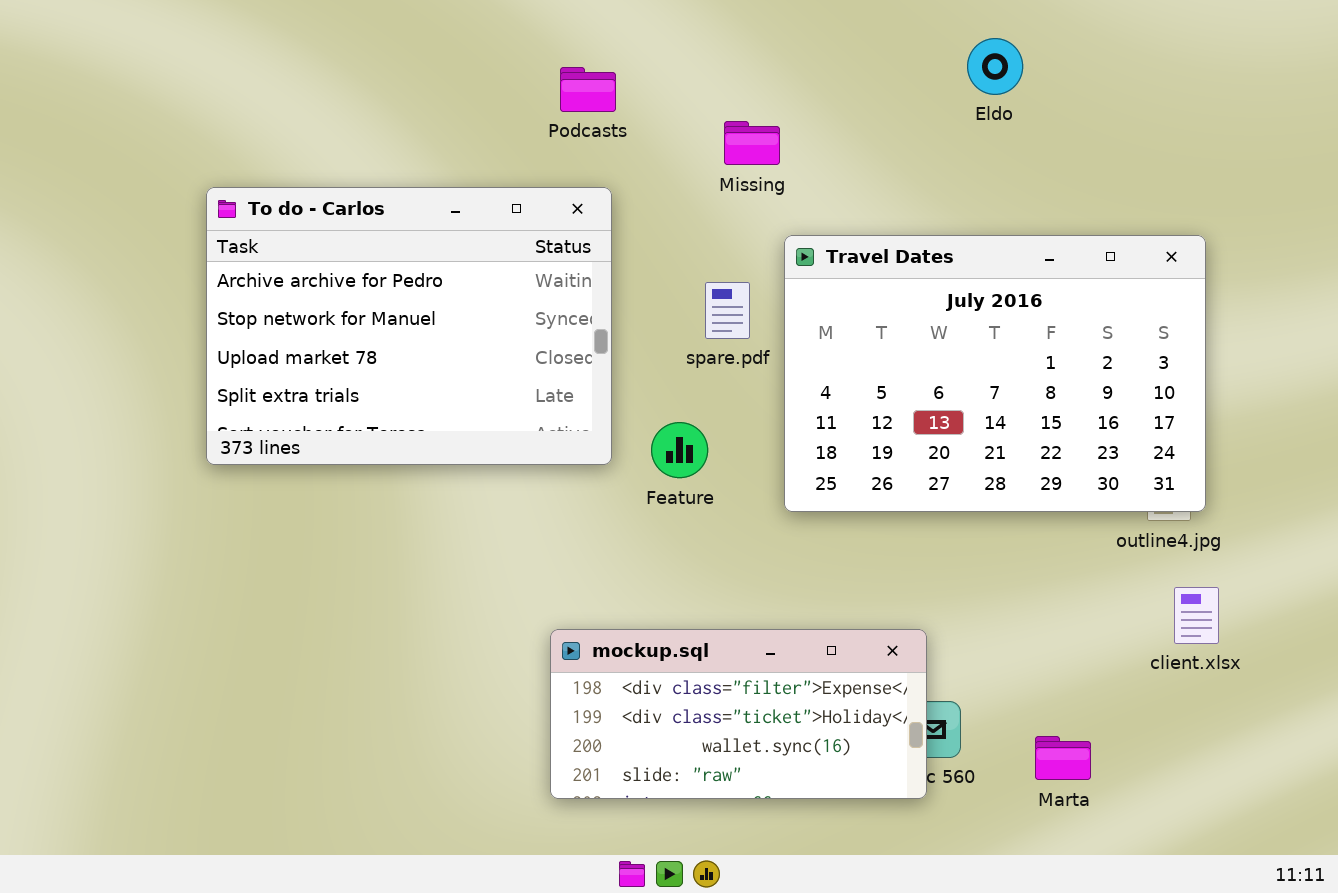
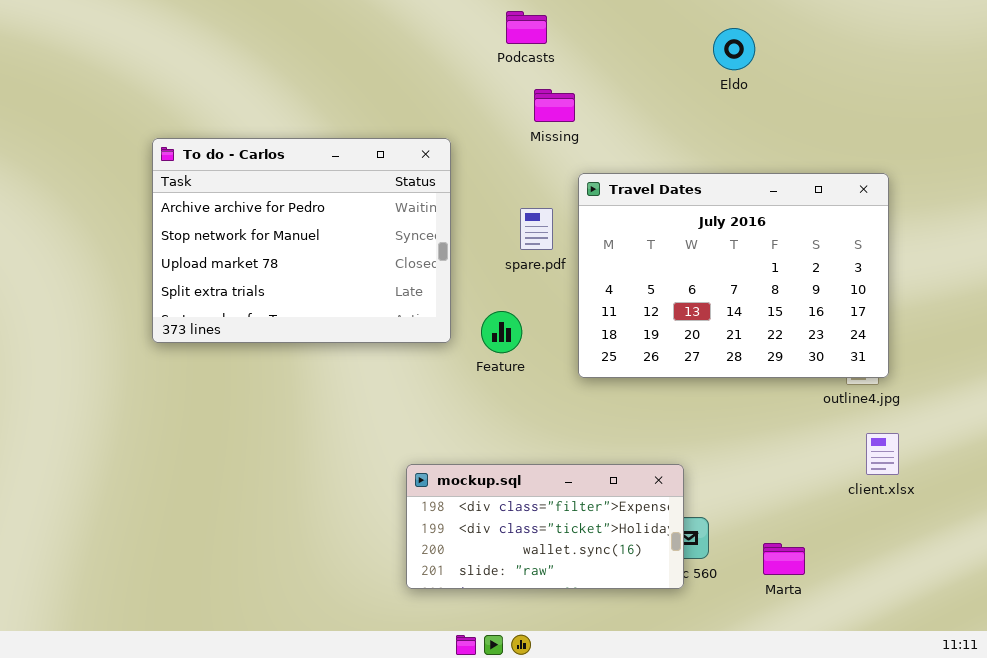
Podcasts: [560,67,616,112] -> [506,11,547,44], moved

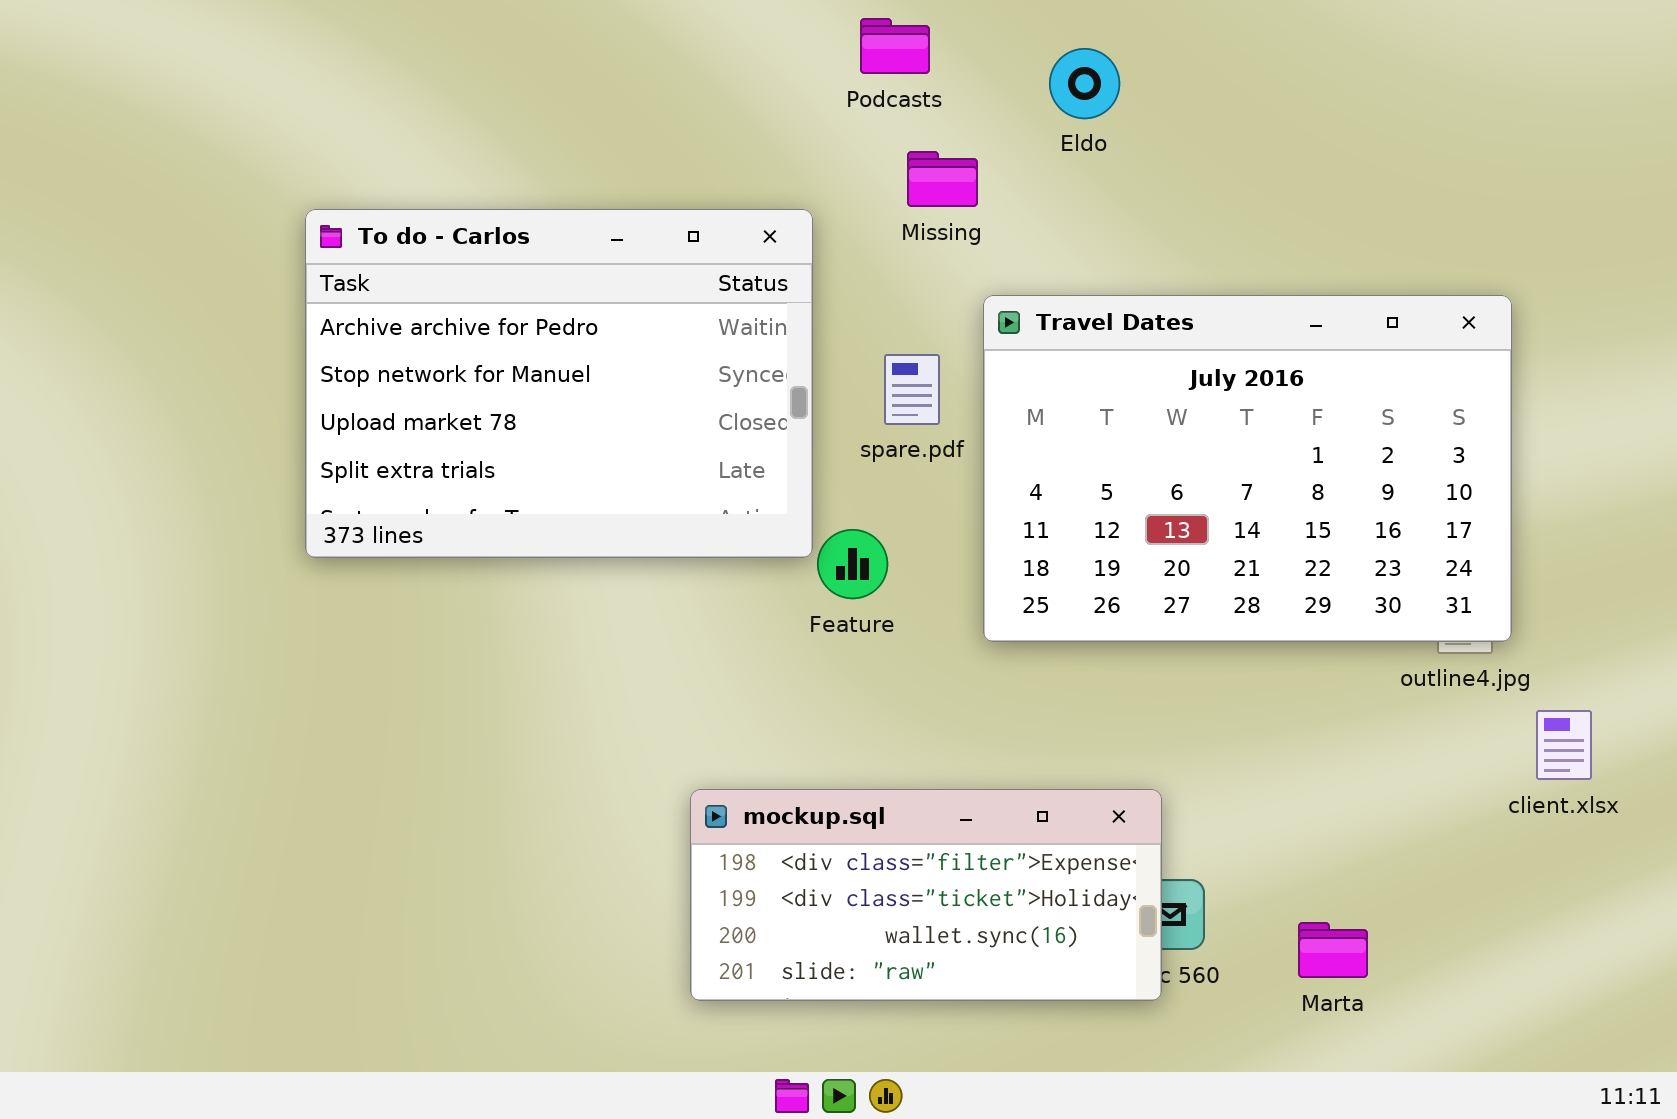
Eldo: [713,28,755,70] -> [1049,48,1120,119], moved
To do - Carlos: [152,138,451,343] -> [305,209,813,558], moved
client.xlsx: [866,433,899,475] -> [1536,710,1592,780], moved

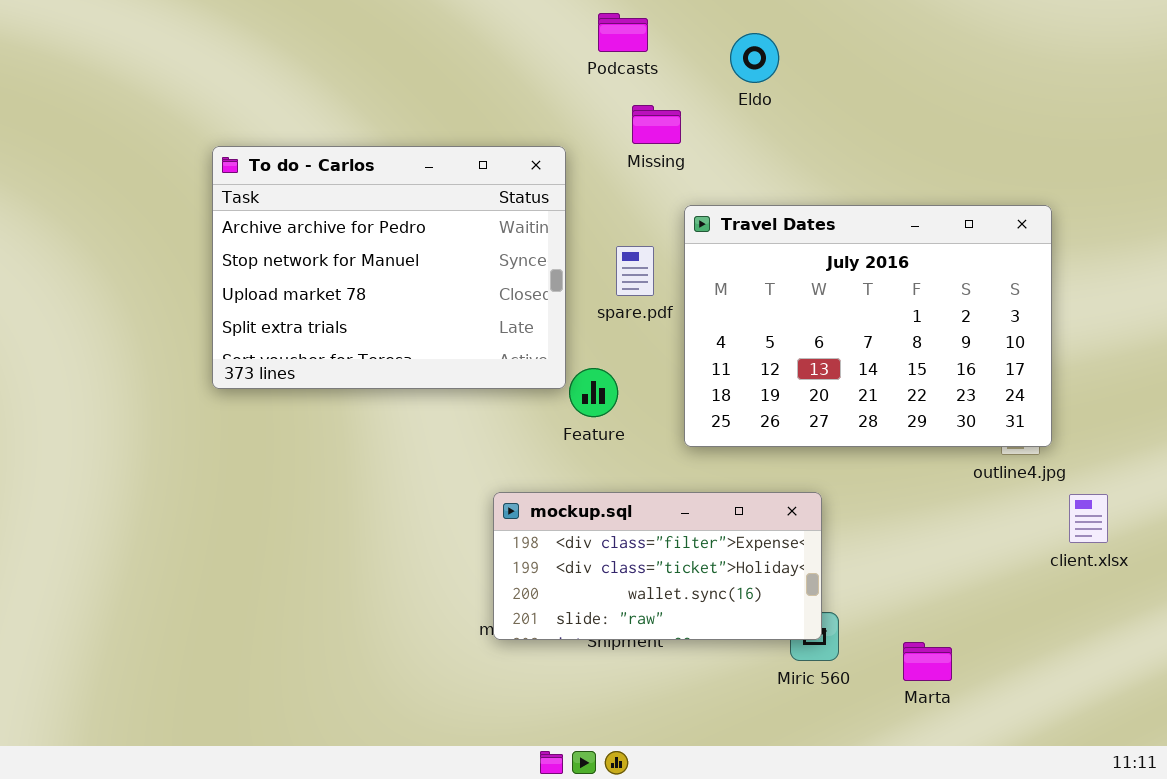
mockup.sql: [690,789,1162,1001] -> [493,492,822,640], moved

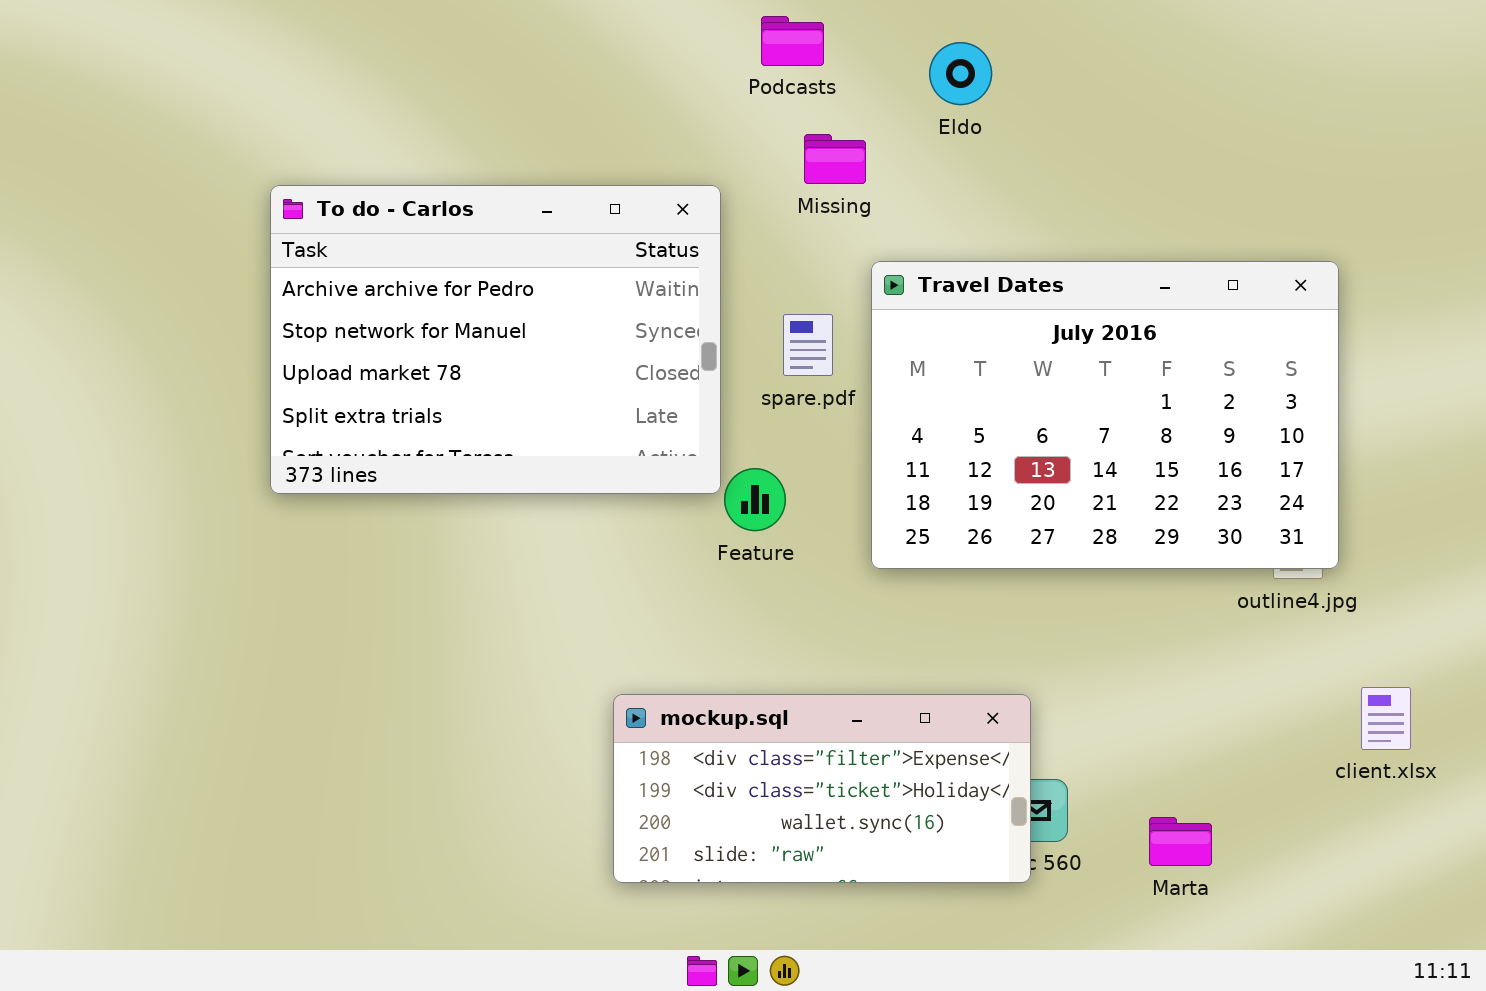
mockup.sql: [493,492,822,640] -> [613,694,1031,883], moved
client.xlsx: [1069,494,1108,543] -> [1361,687,1411,750], moved

